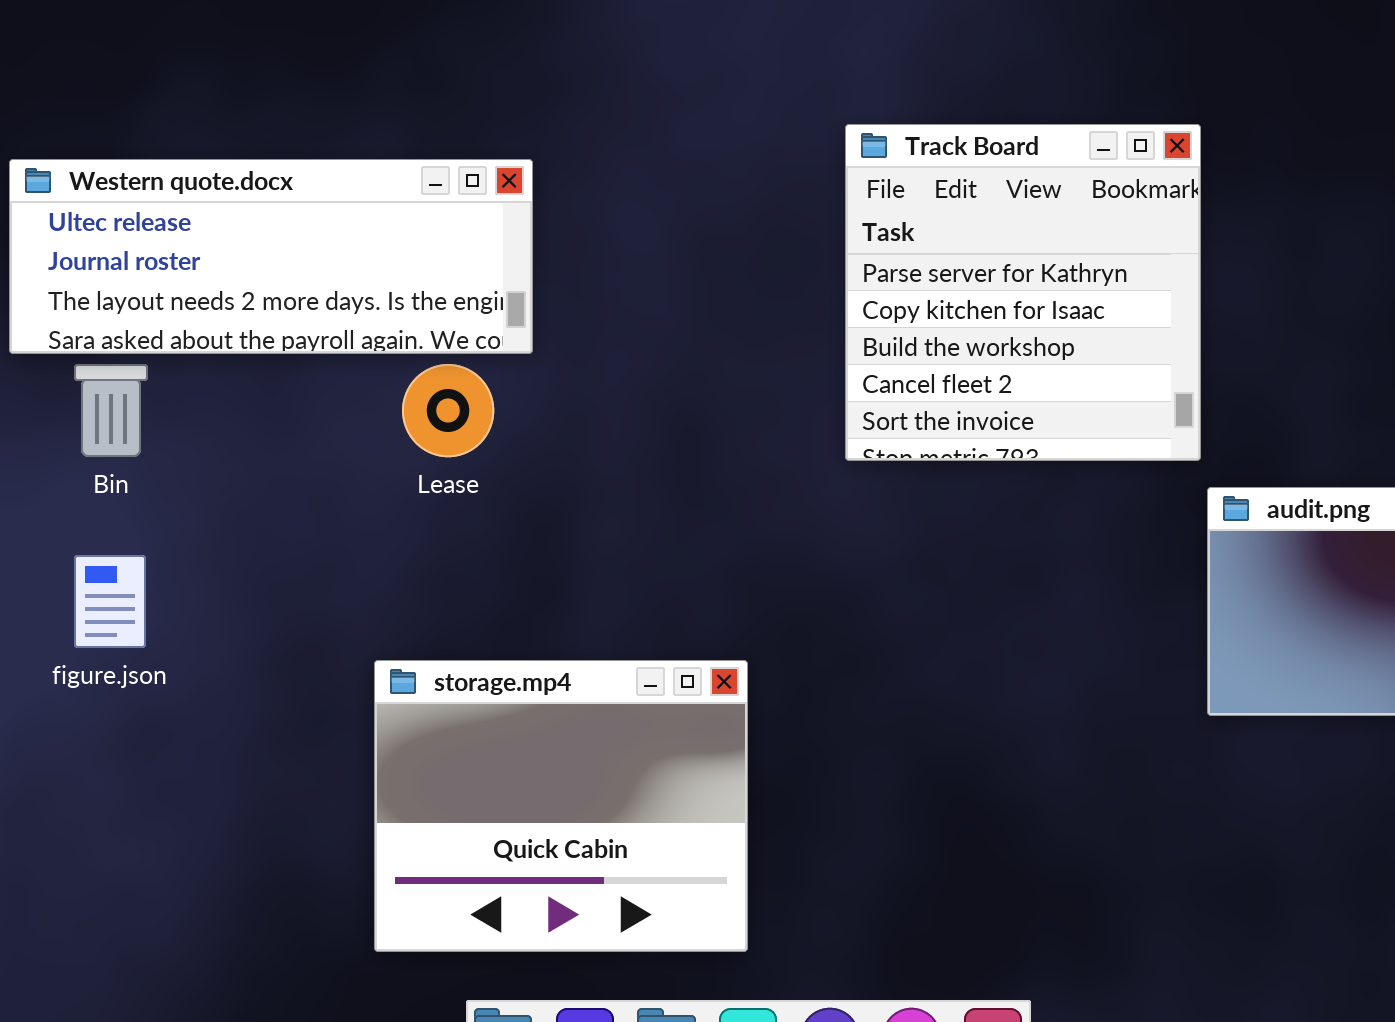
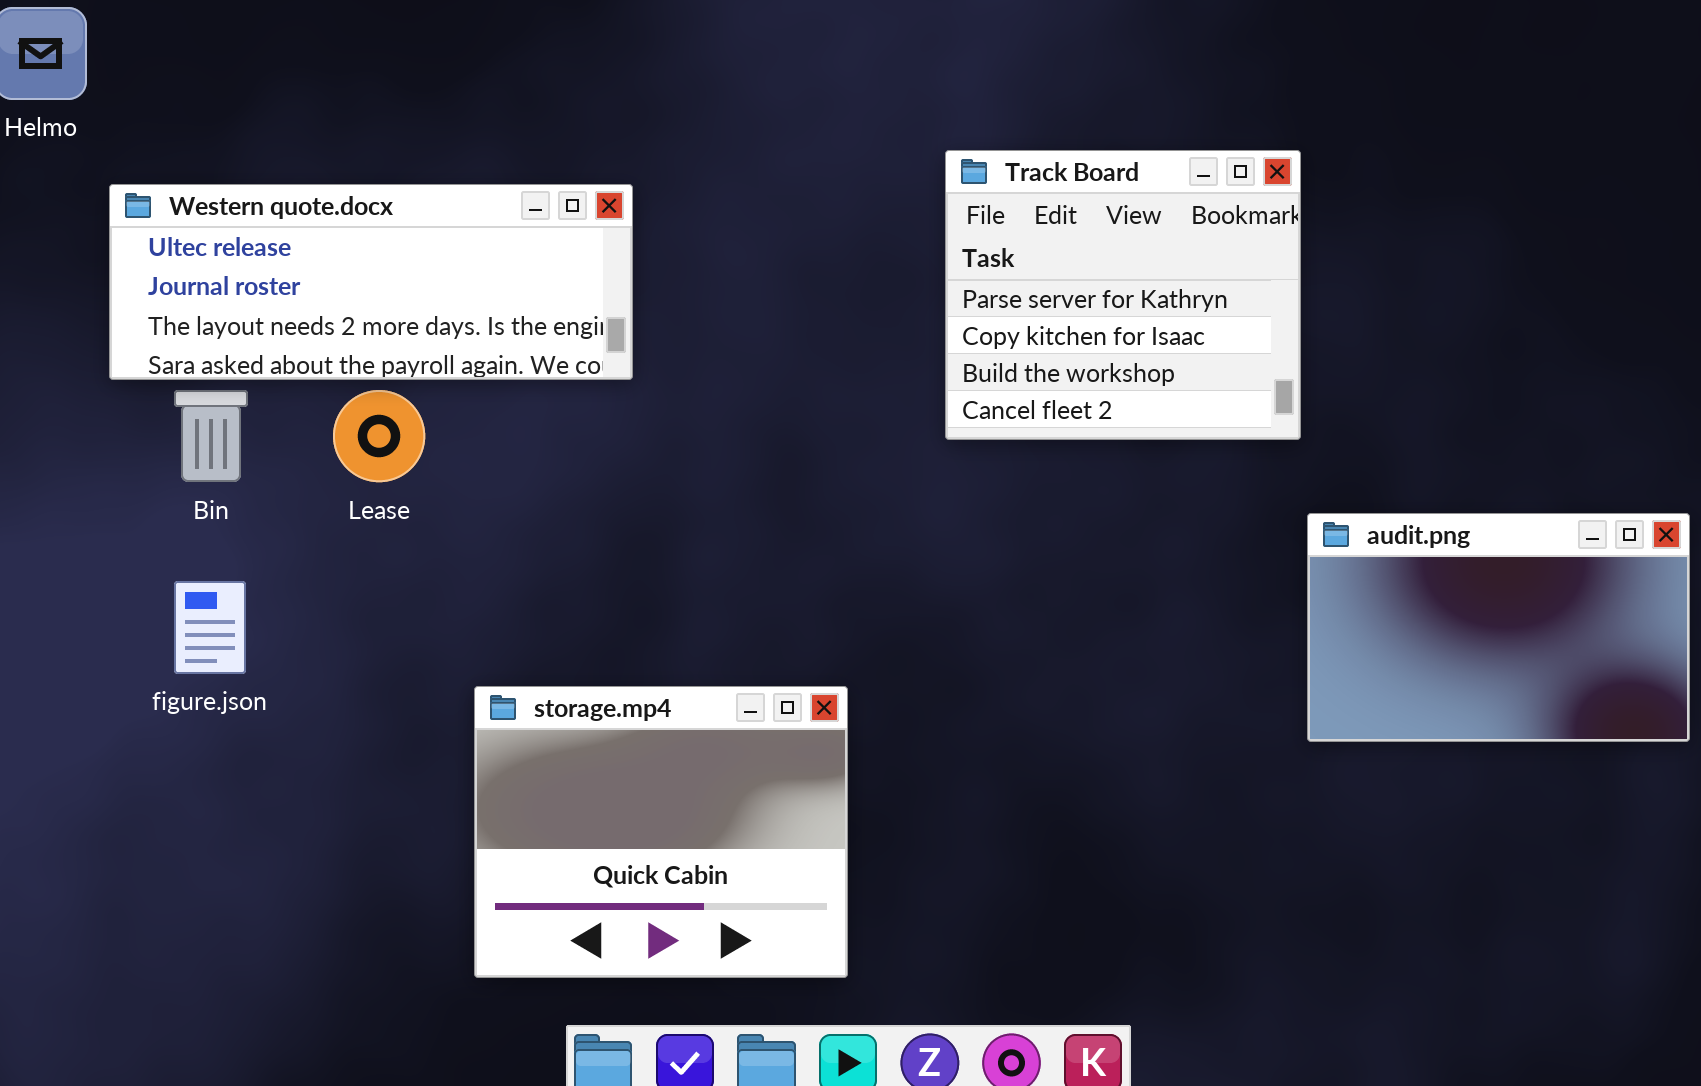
Track Board: [845,124,1201,461] -> [945,150,1301,440], resized
Lease: [402,364,494,457] -> [333,390,425,482], moved

